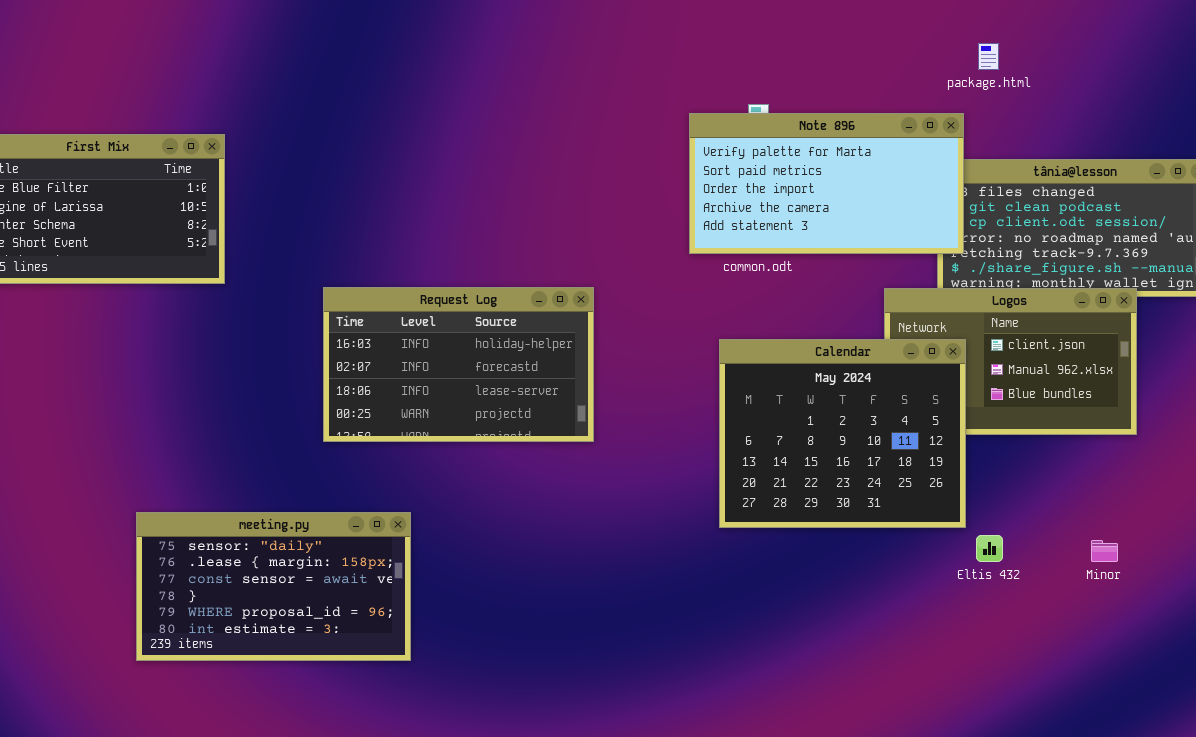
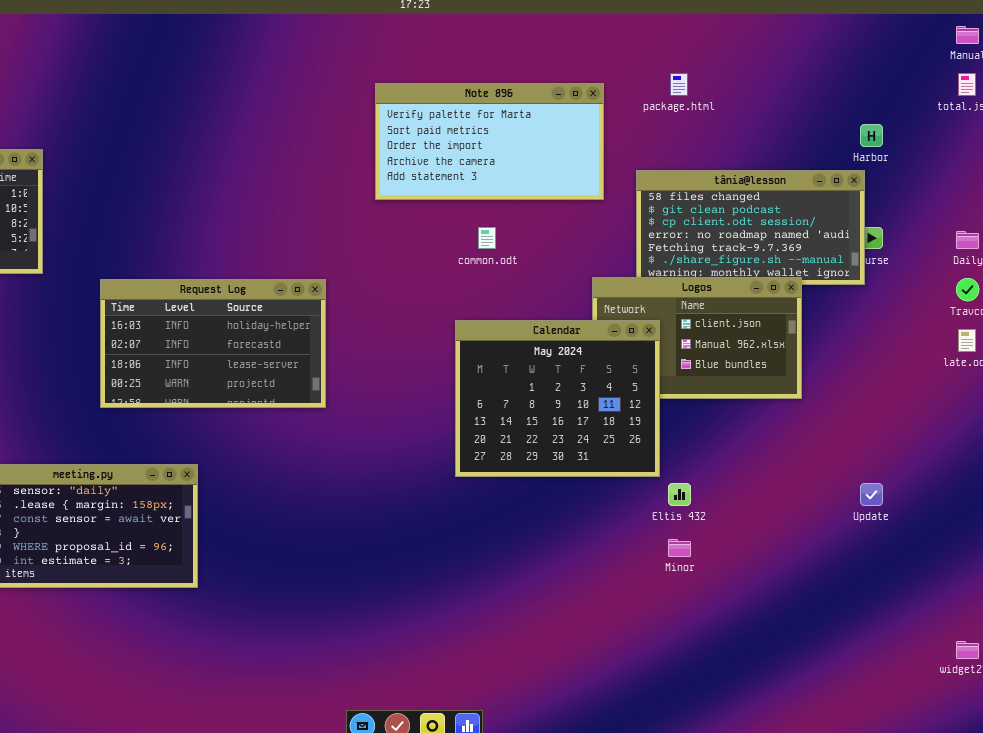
Note 896: [689,113,964,254] -> [375,83,604,200], moved
Request Log: [323,287,594,442] -> [100,279,326,408], moved
Minor: [1091,540,1118,562] -> [668,539,691,557], moved

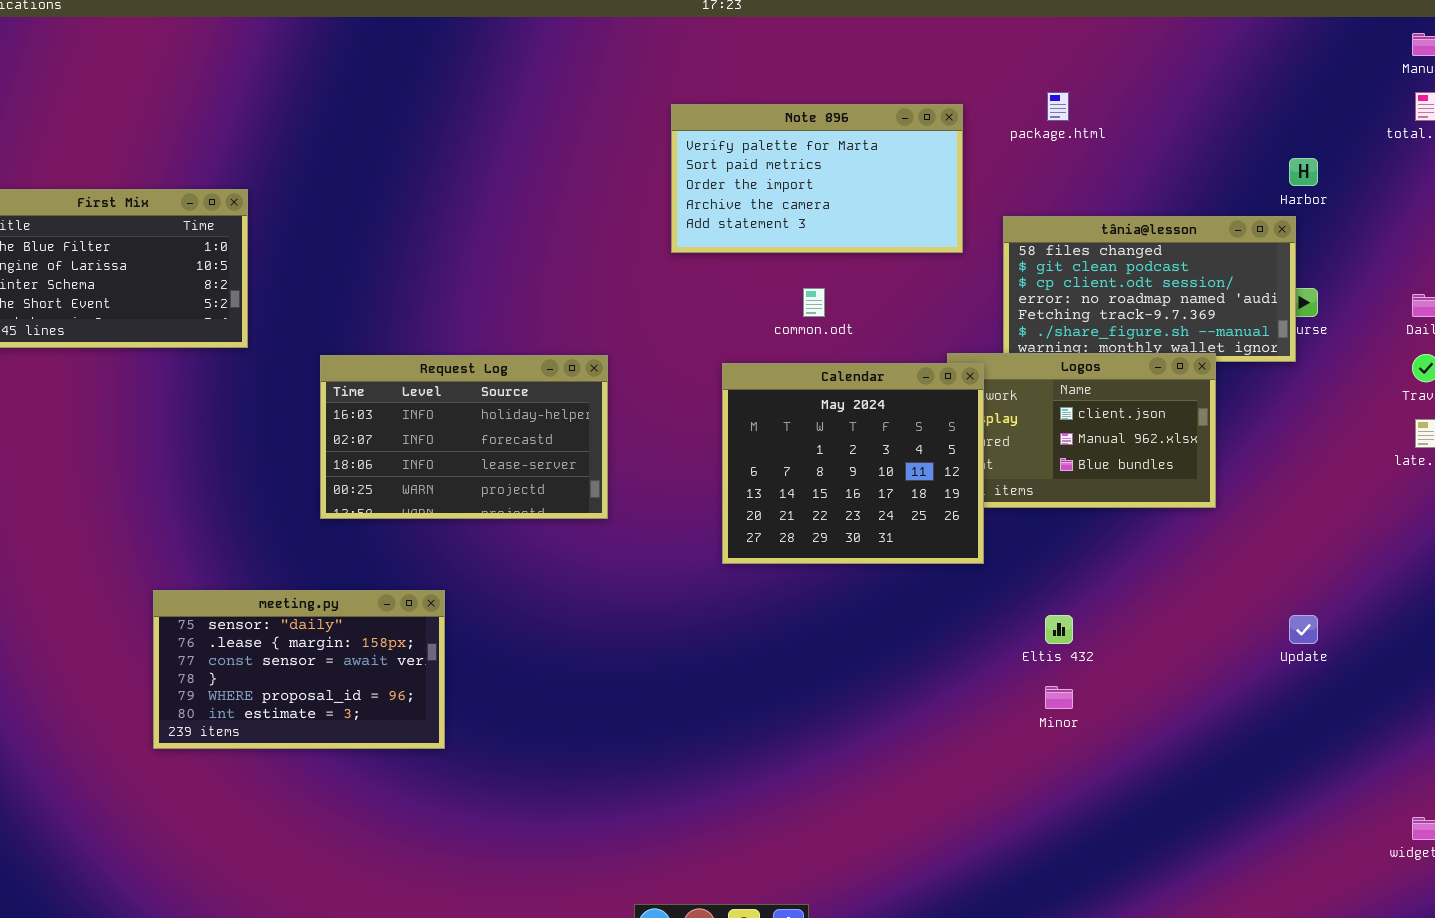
Calendar: [455,320,660,477] -> [722,363,984,564], moved

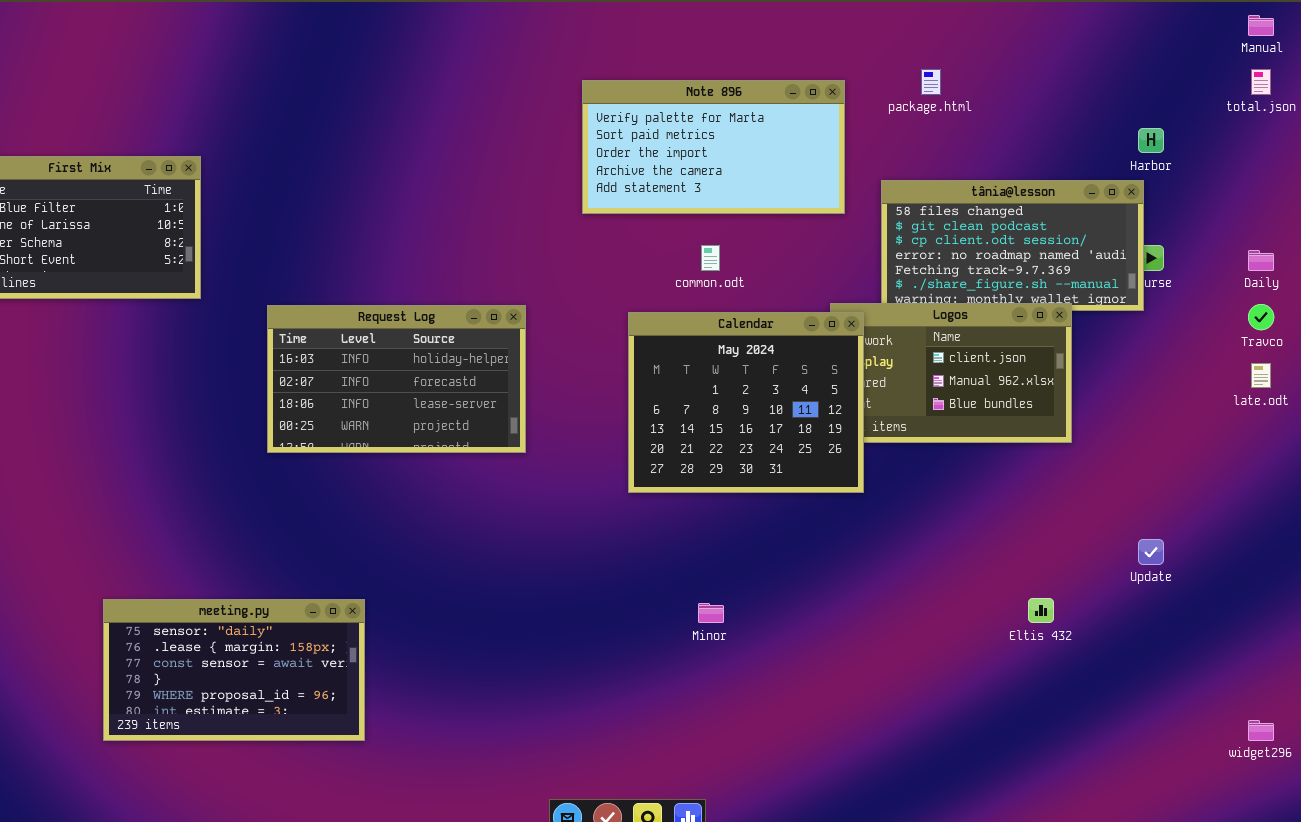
meeting.py: [153,590,445,749] -> [103,599,365,741], moved
Eltis 432: [1045,615,1073,644] -> [1028,598,1054,623], moved
Minor: [1045,686,1073,709] -> [698,603,724,623], moved

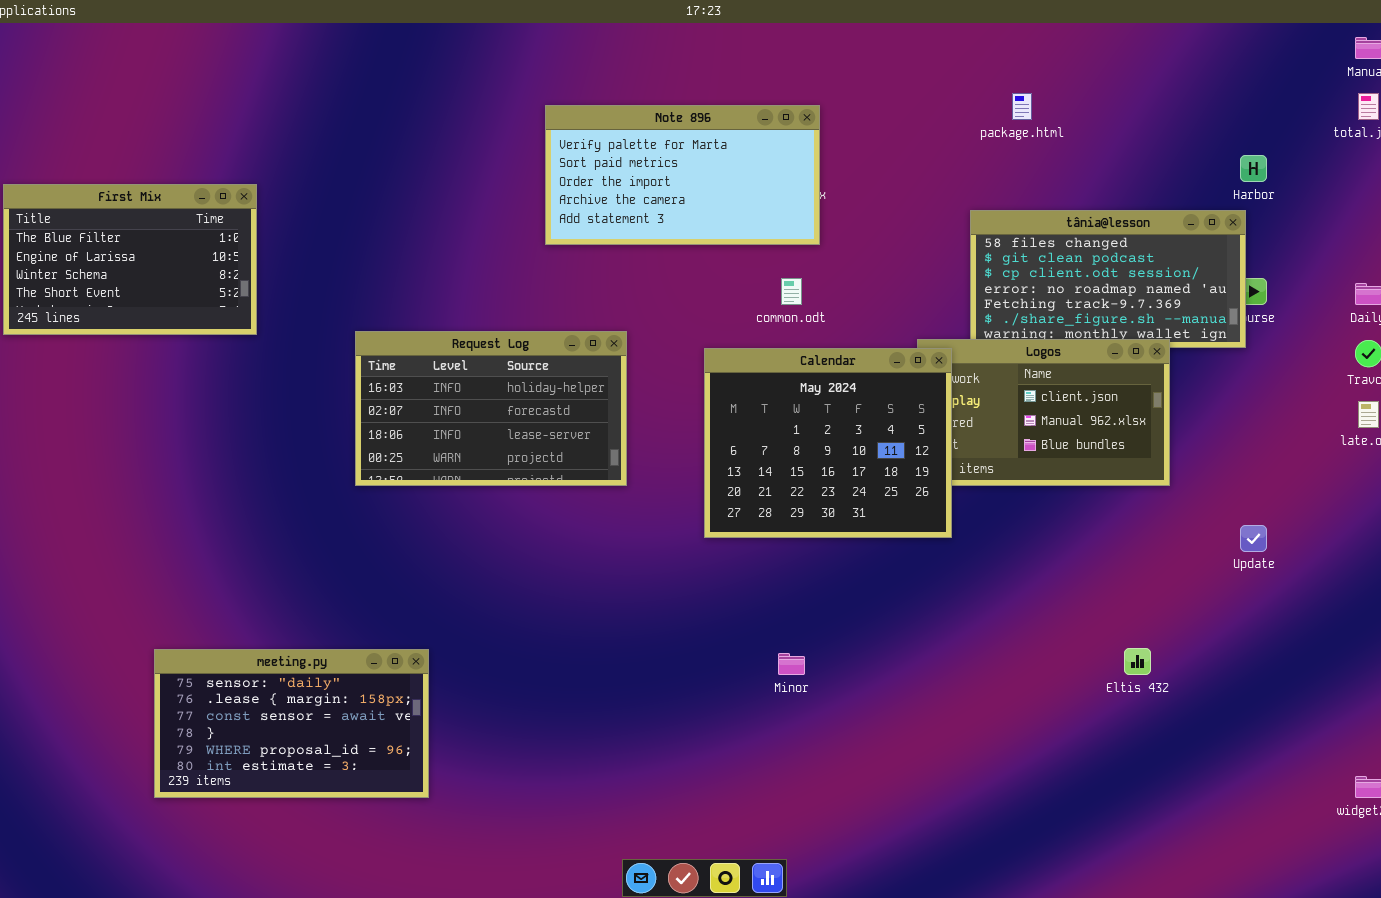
Note 896: [582,80,845,214] -> [545,105,820,245], moved
Request Log: [267,305,526,453] -> [355,331,627,486], moved
Update: [1138,539,1164,565] -> [1240,525,1267,552], moved

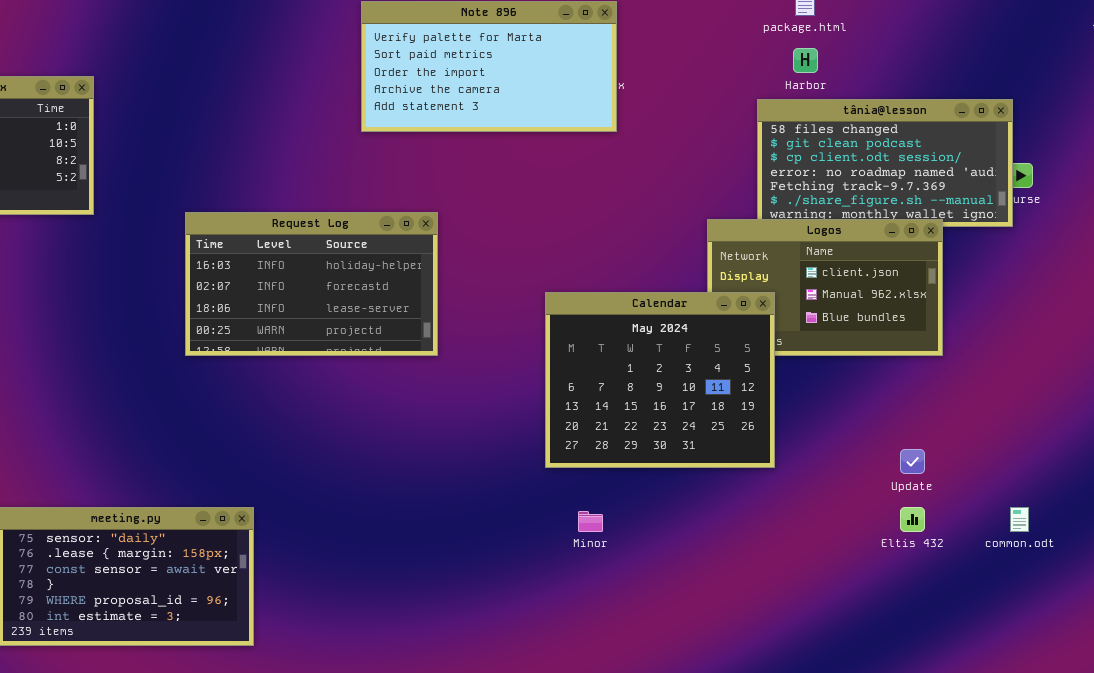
Harbor: [1240,155,1267,182] -> [793,48,818,73], moved
common.odt: [781,278,802,305] -> [1010,507,1029,532], moved
Calendar: [704,348,952,538] -> [545,292,775,468], moved
Update: [1240,525,1267,552] -> [900,449,925,474], moved

